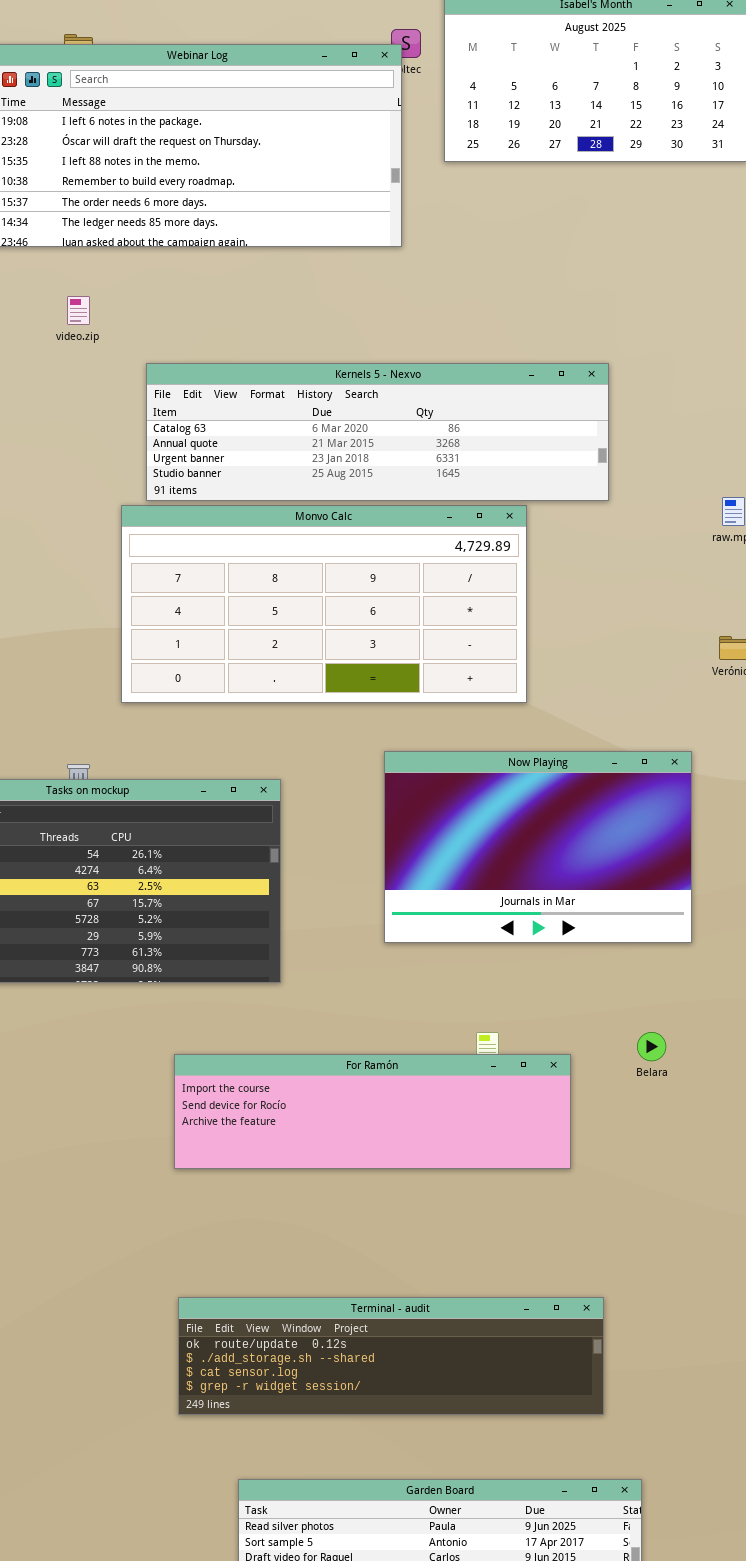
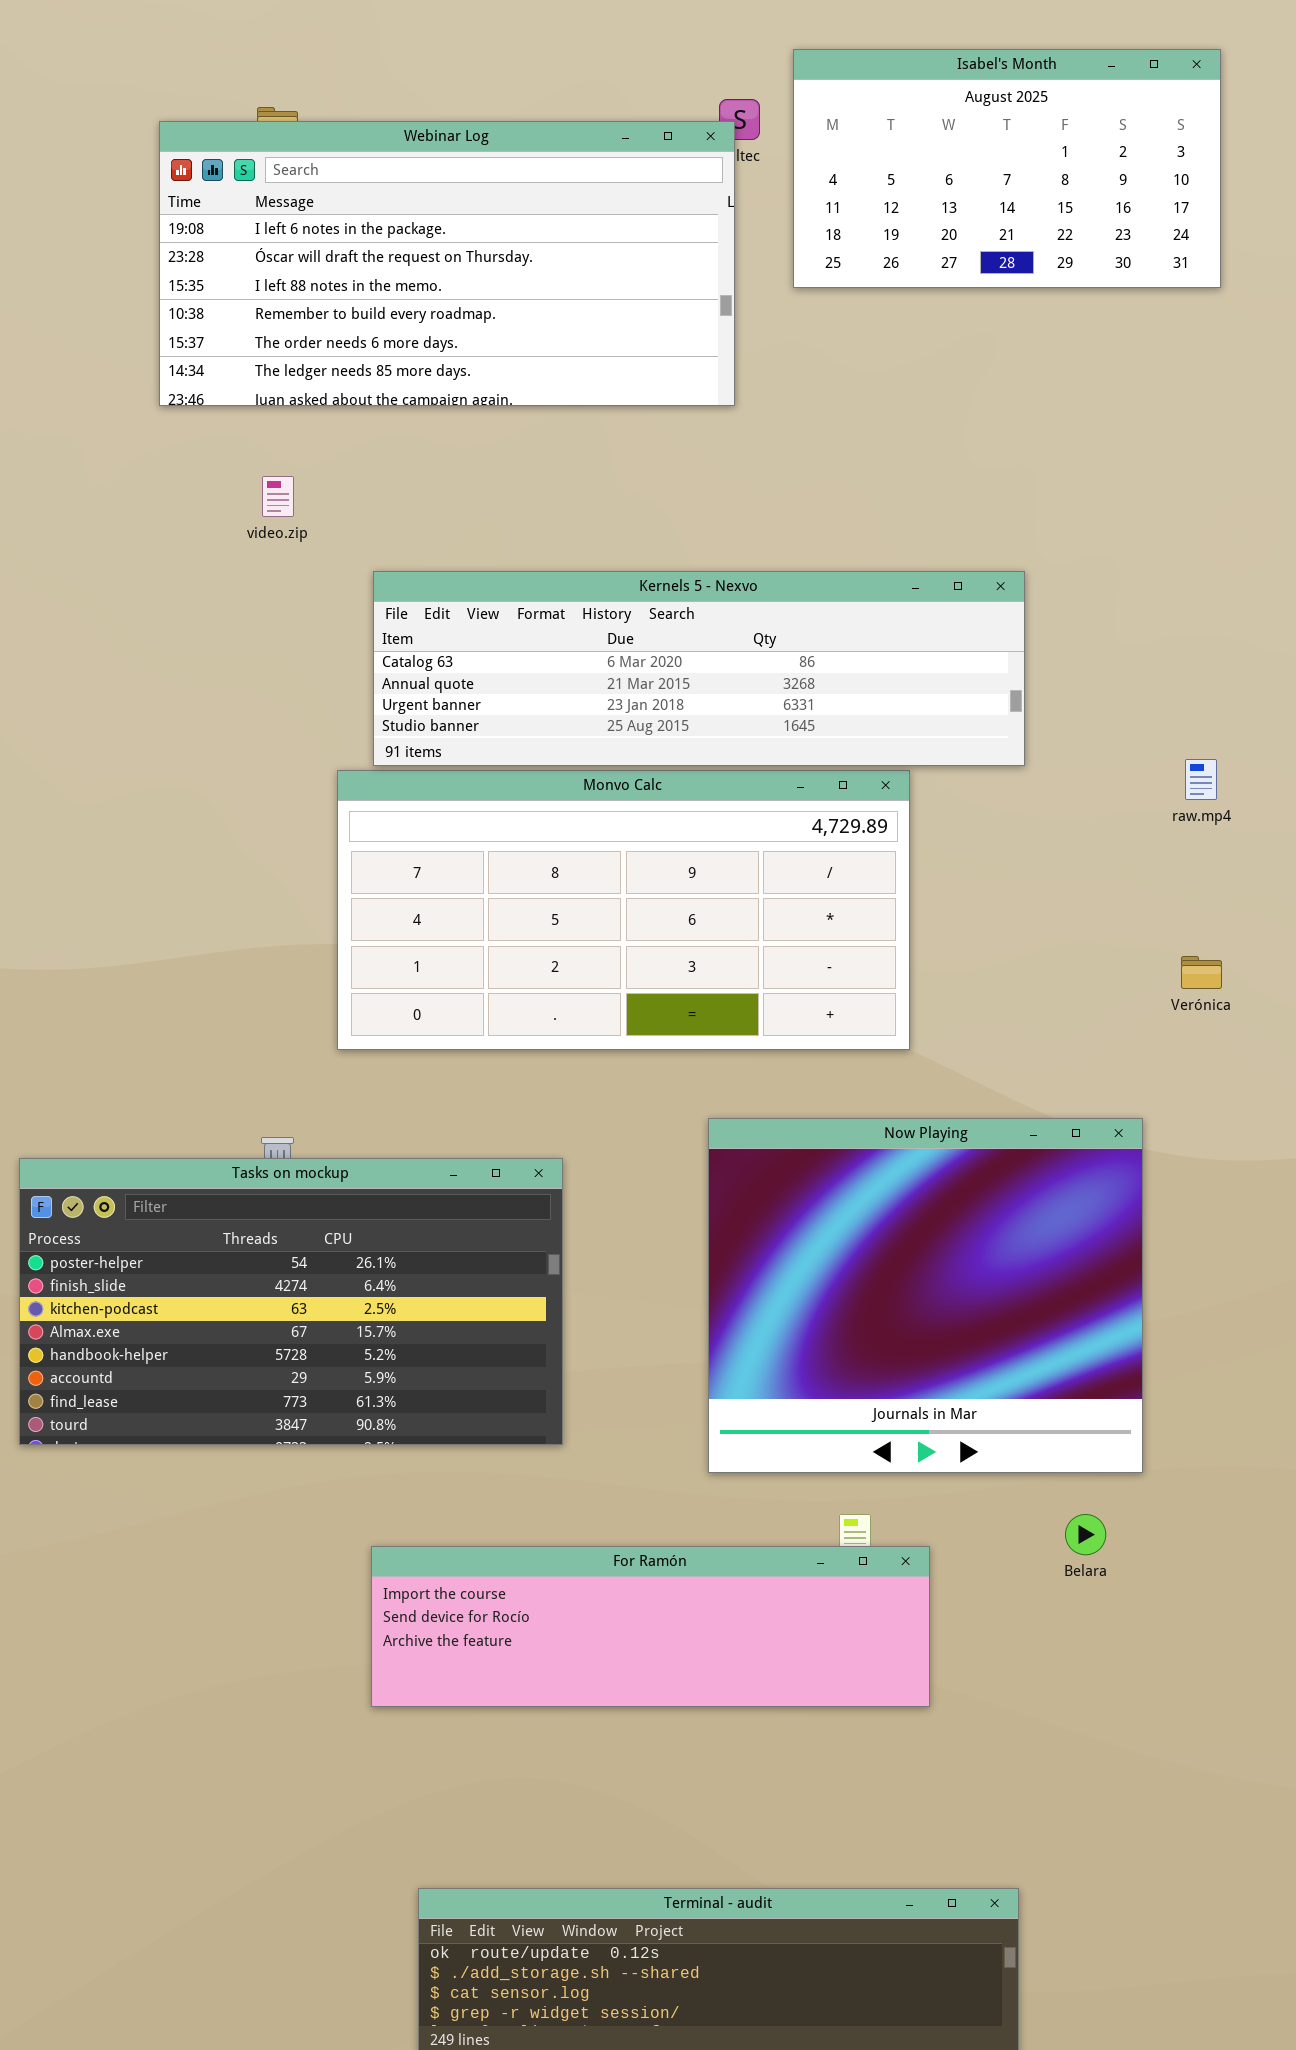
Now Playing: [384,751,692,943] -> [708,1118,1143,1473], resized
For Ramón: [174,1054,571,1169] -> [371,1546,930,1707], moved

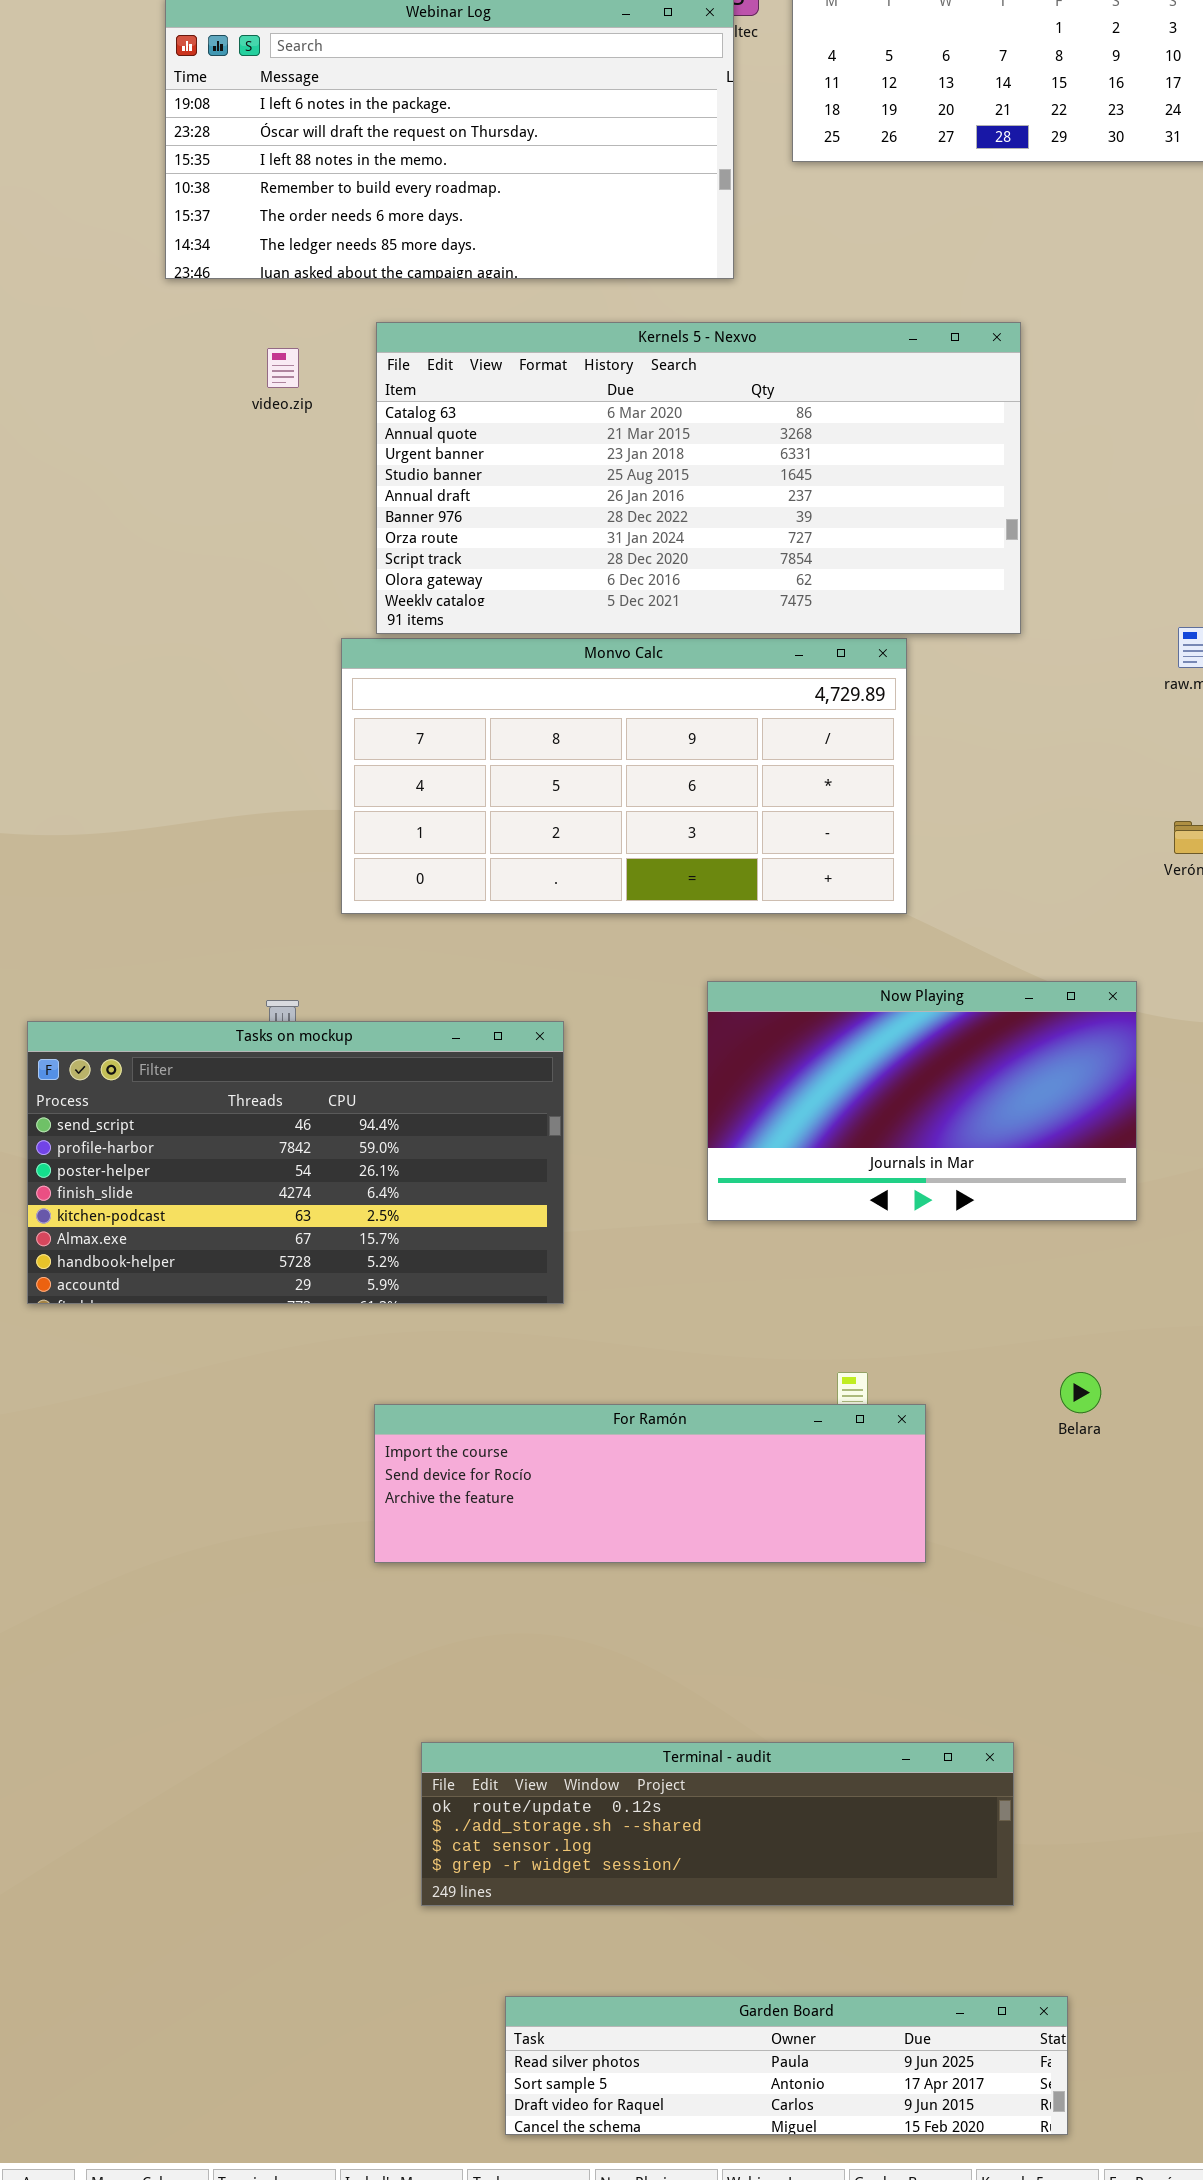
Kernels 5 - Nexvo: [373,571,1025,766] -> [376,322,1021,634], resized
Now Playing: [708,1118,1143,1473] -> [707,981,1137,1221], resized
Tasks on mockup: [19,1158,563,1445] -> [27,1021,564,1304], scrolled up 2 rows

